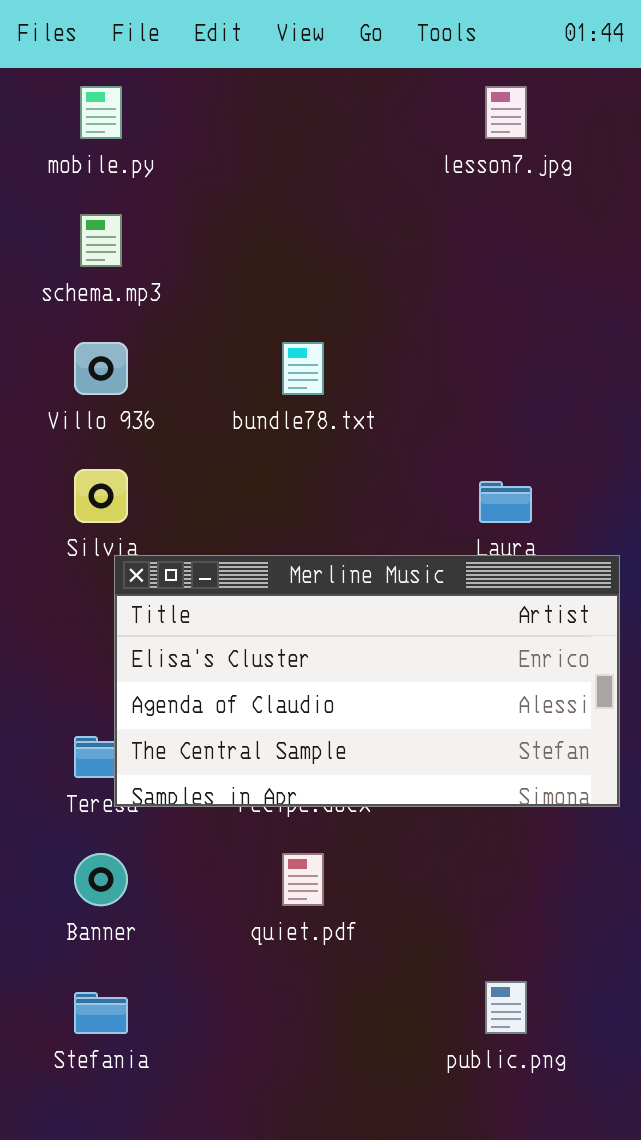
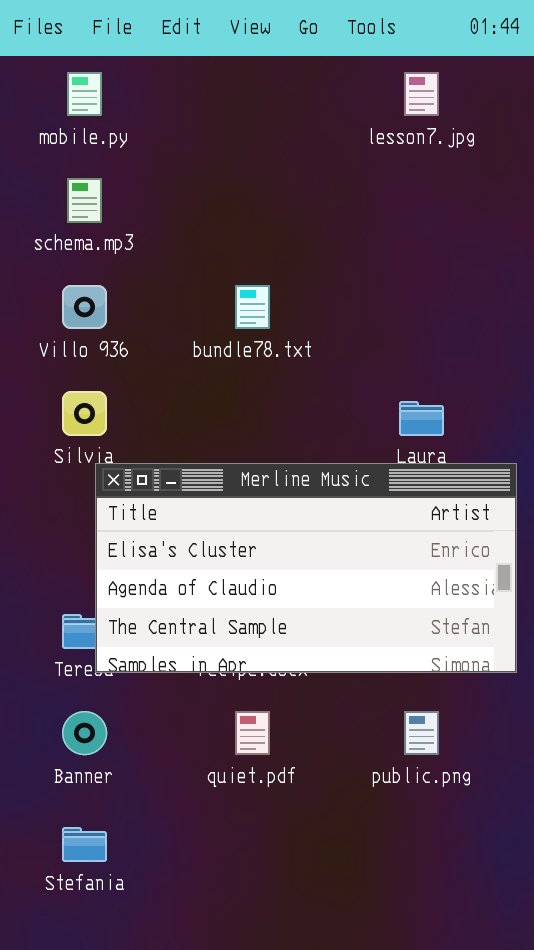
public.png: [485,981,527,1034] -> [404,711,439,755], moved

